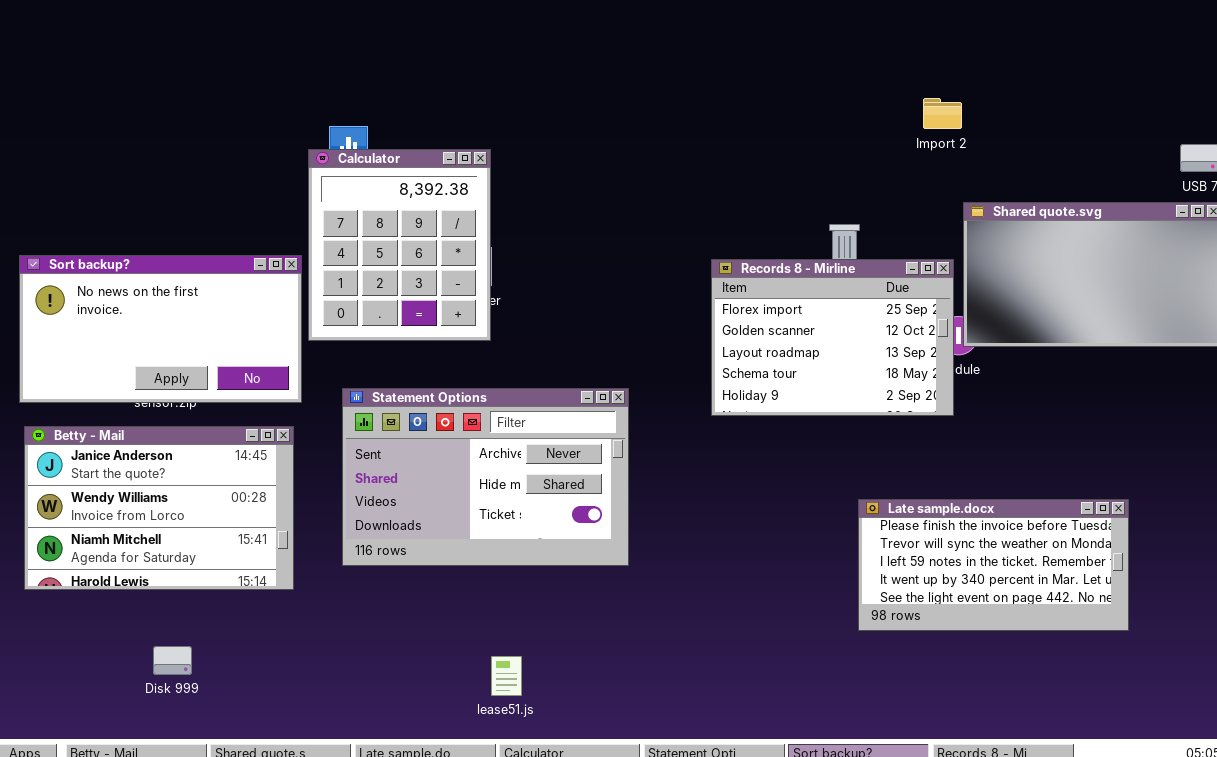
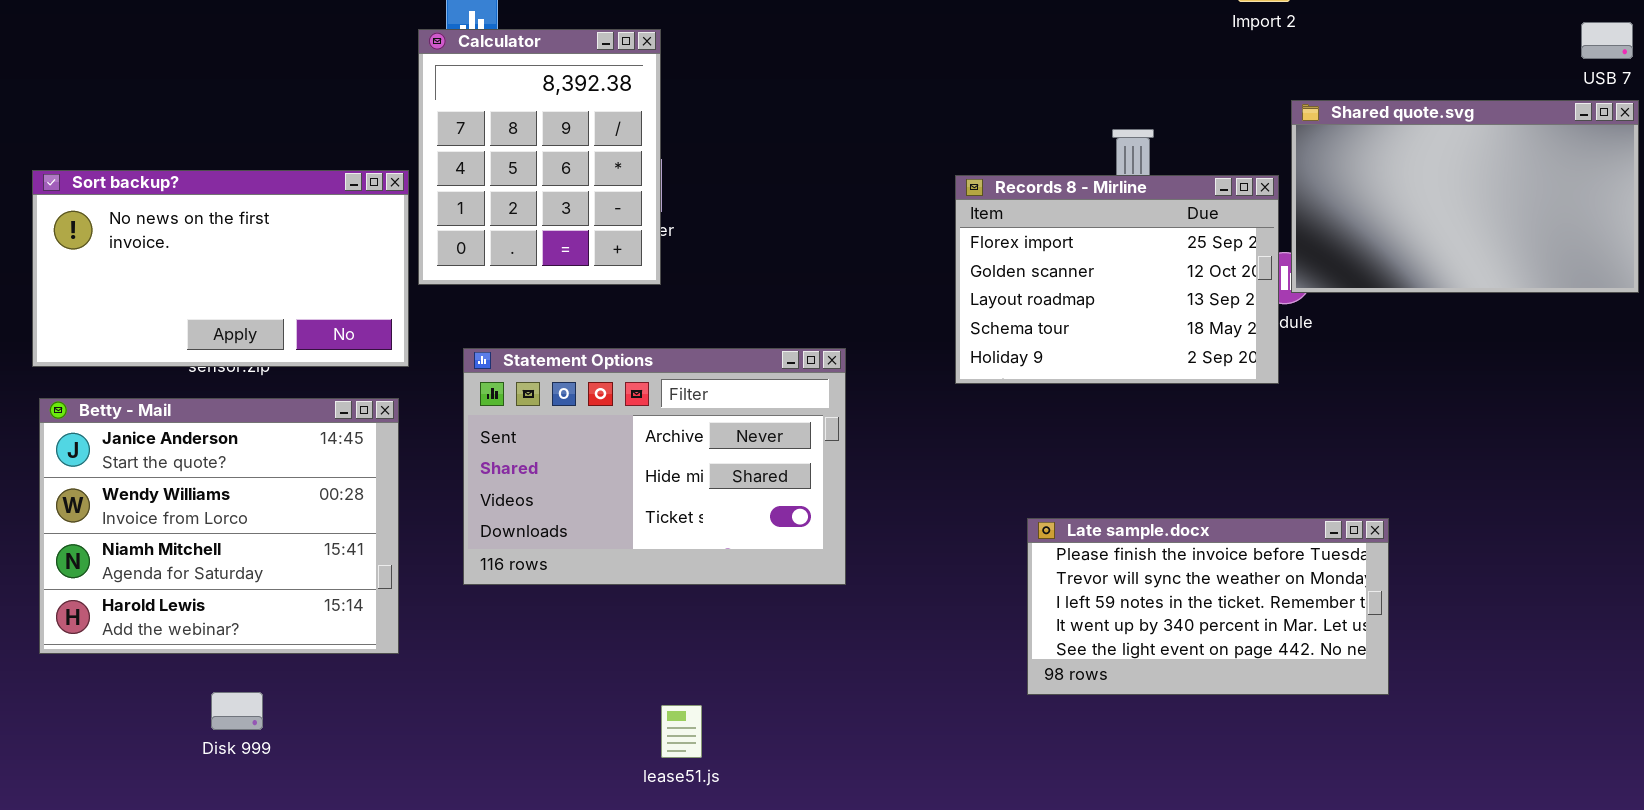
Betty - Mail: [24,426,294,590] -> [39,398,399,654], resized
Late sample.docx: [858,499,1129,631] -> [1027,518,1389,695], moved

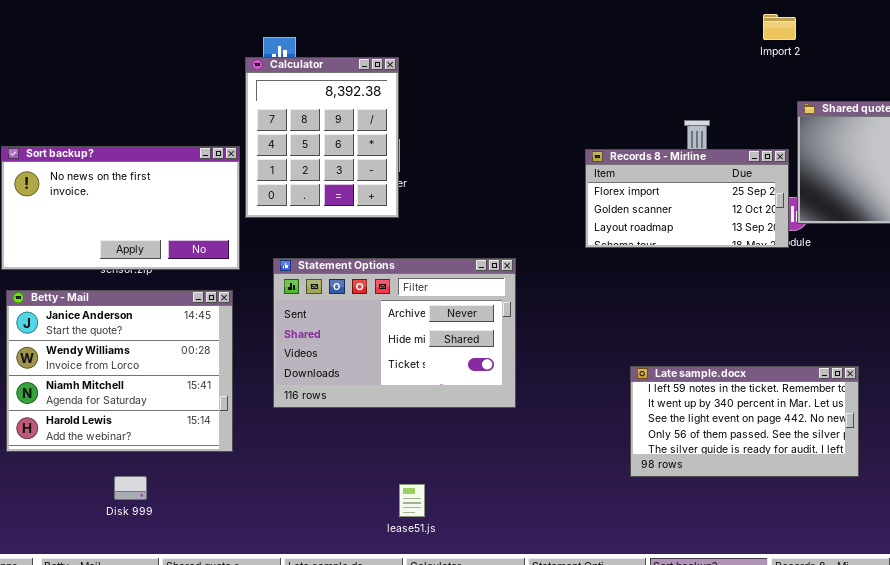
Records 8 - Mirline: [955,175,1279,384] -> [585,149,789,248], resized
Late sample.docx: [1027,518,1389,695] -> [630,366,859,477], scrolled down 2 rows

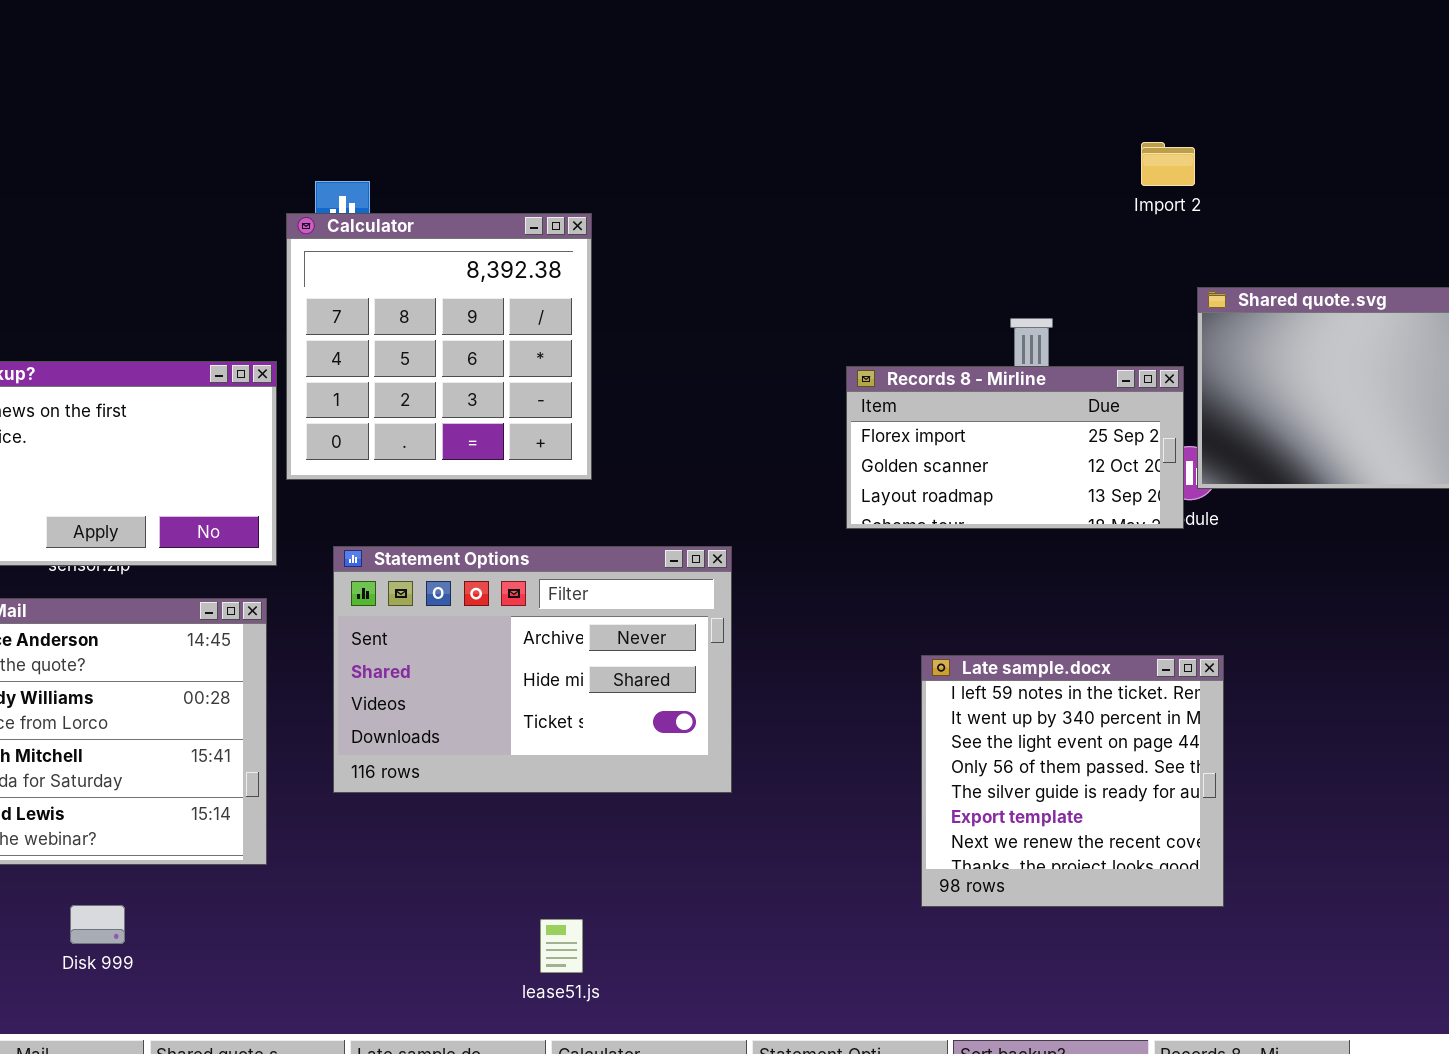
Calculator: [245,57,399,218] -> [286,213,592,480], resized
Late sample.docx: [630,366,859,477] -> [921,655,1224,907], resized

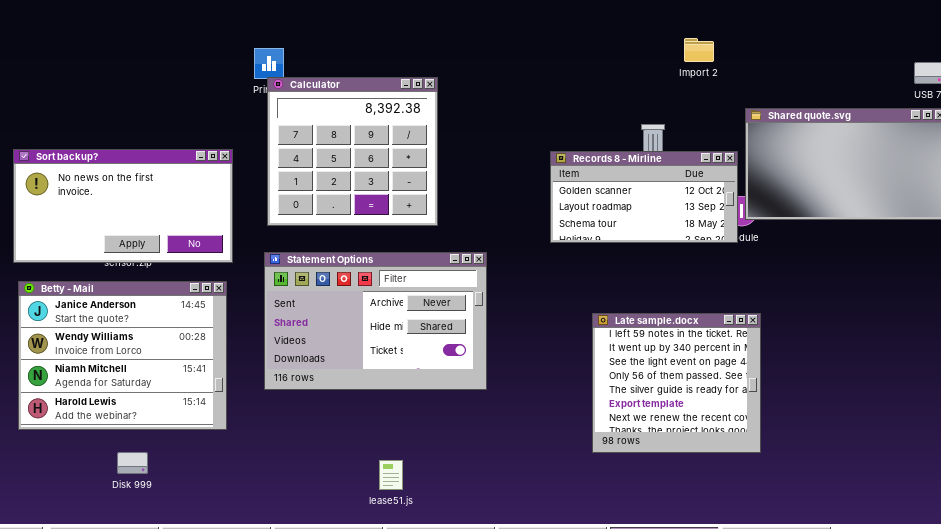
Import 2: [1141,142,1195,186] -> [684,38,714,62], moved
Calculator: [286,213,592,480] -> [267,77,438,226], moved
Records 8 - Mirline: [846,366,1184,529] -> [550,151,738,243], scrolled down 1 row

